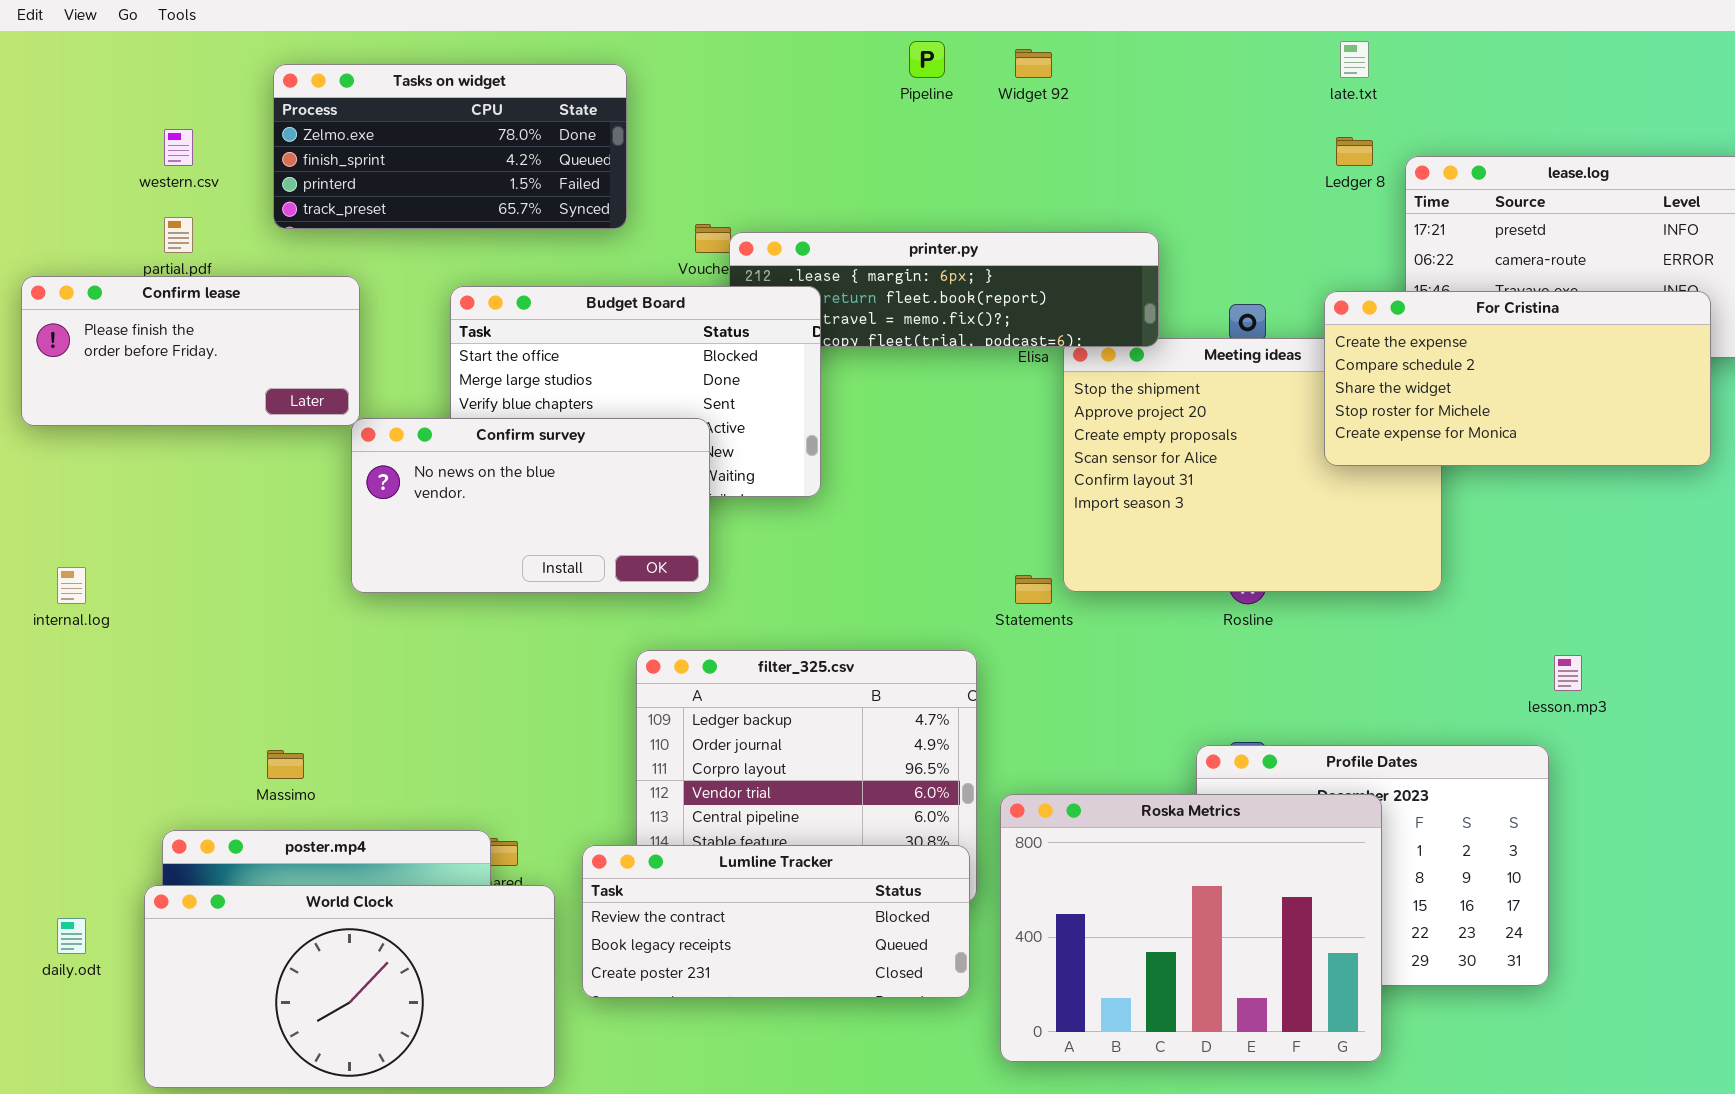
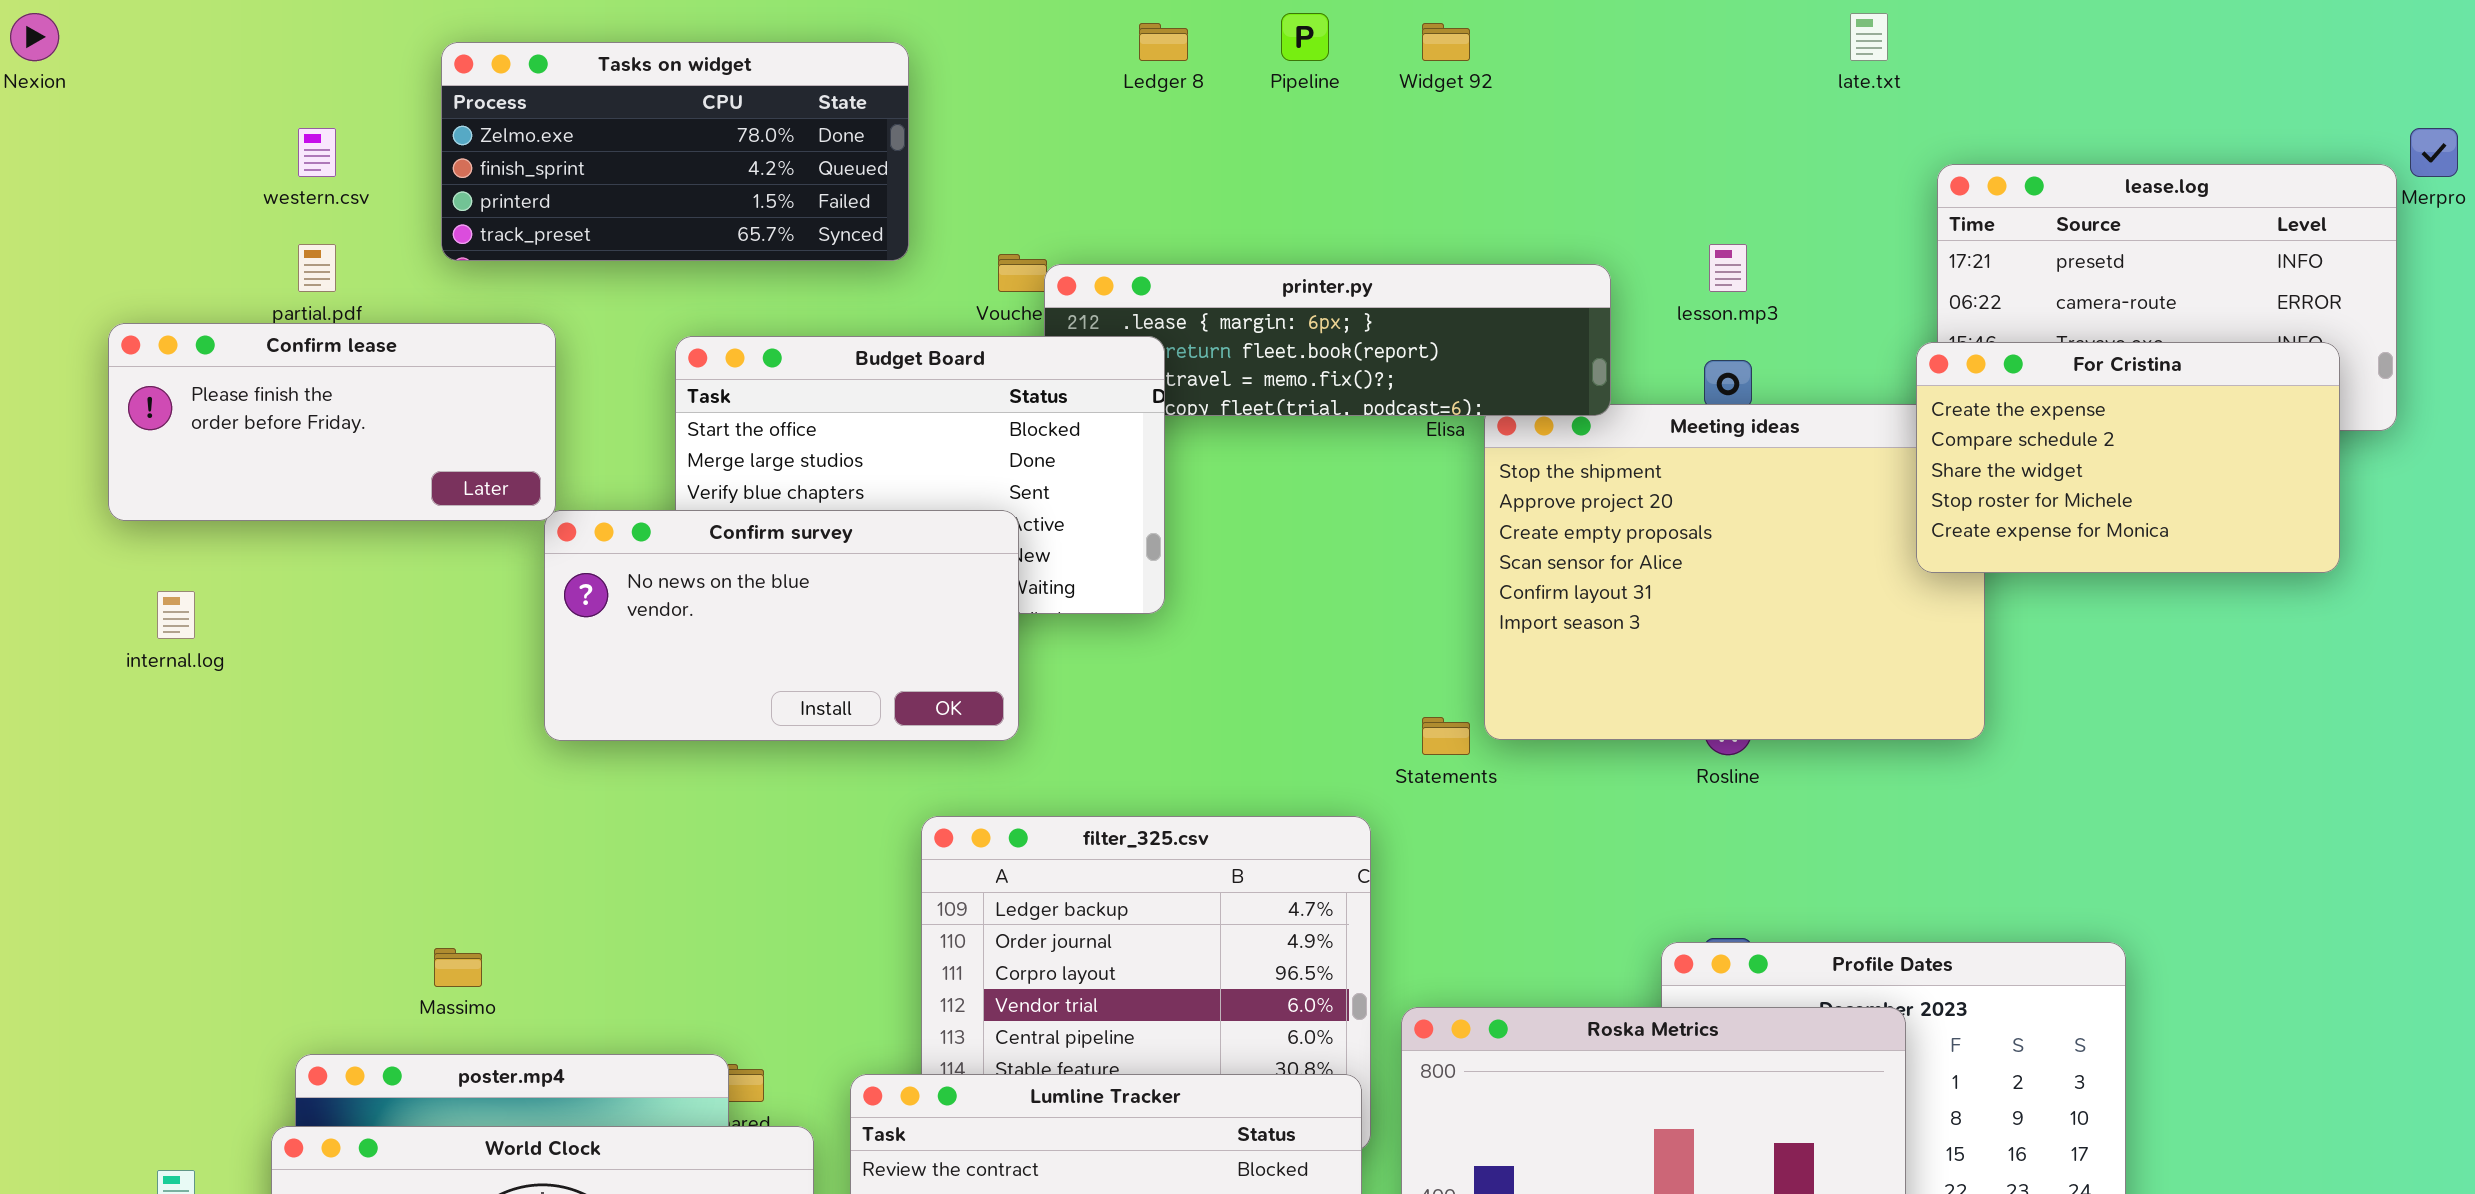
Ledger 8: [1336,137,1373,166] -> [1139,23,1188,61], moved
For Cristina: [1324,291,1711,466] -> [1916,342,2340,573], resized
internal.log: [57,567,86,604] -> [157,591,195,639], moved
lesson.mp3: [1554,655,1582,691] -> [1709,244,1747,292], moved

